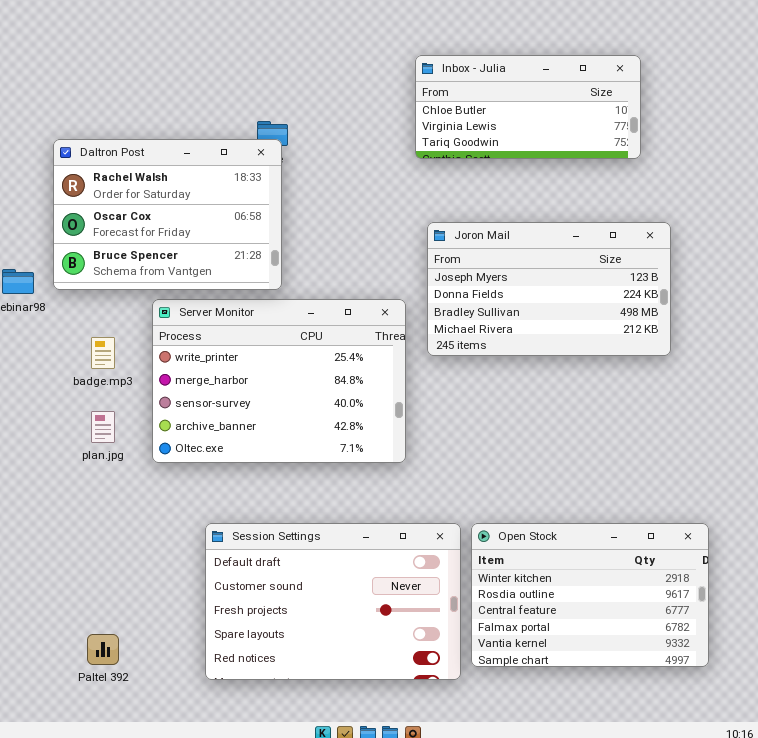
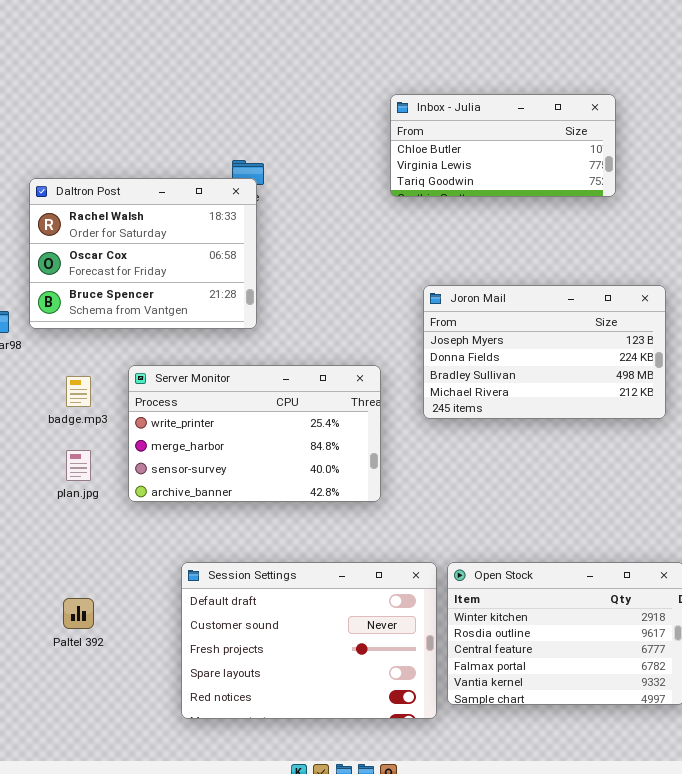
Joron Mail: [427,222,671,356] -> [423,285,666,419], moved
Server Monitor: [152,299,406,463] -> [128,365,381,502], resized
Paltel 392: [87,634,119,665] -> [63,598,94,629], moved

